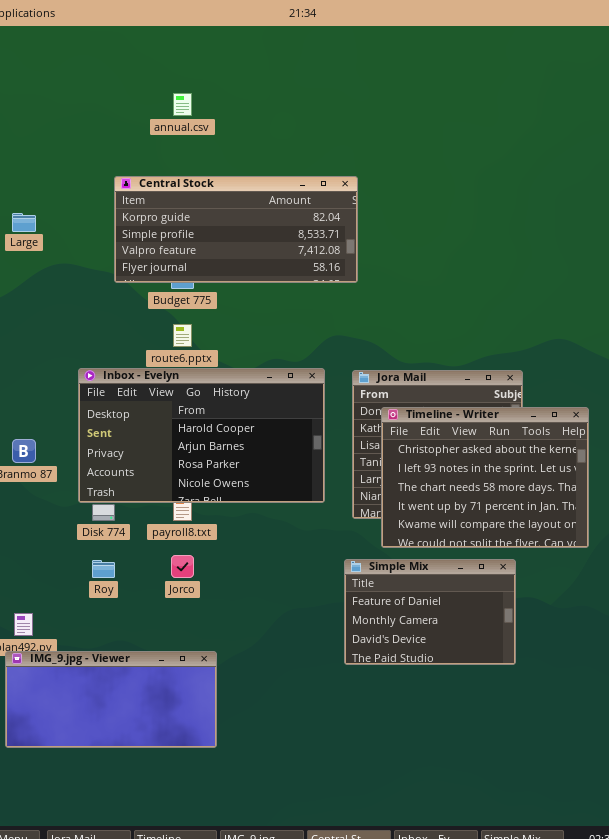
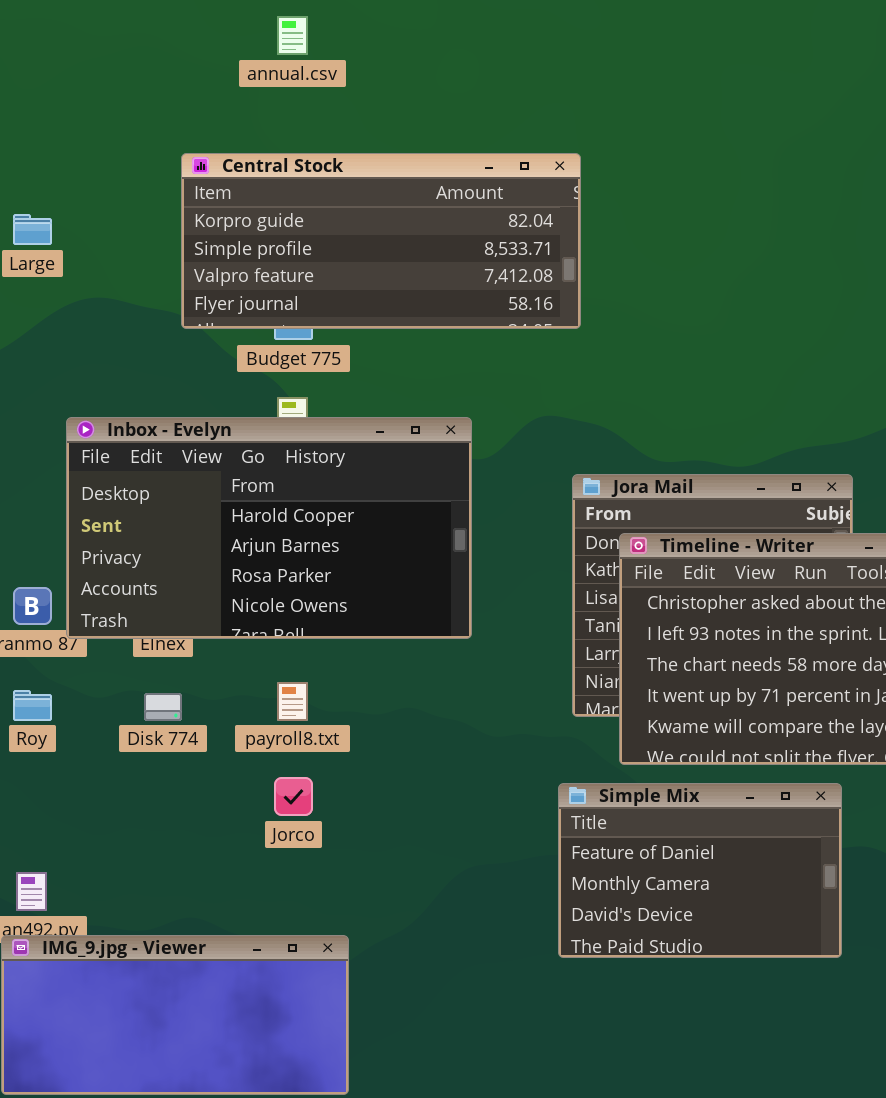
Inbox - Evelyn: [78,368,325,503] -> [66,417,472,639], moved
Roy: [92,560,115,578] -> [13,690,52,721], moved

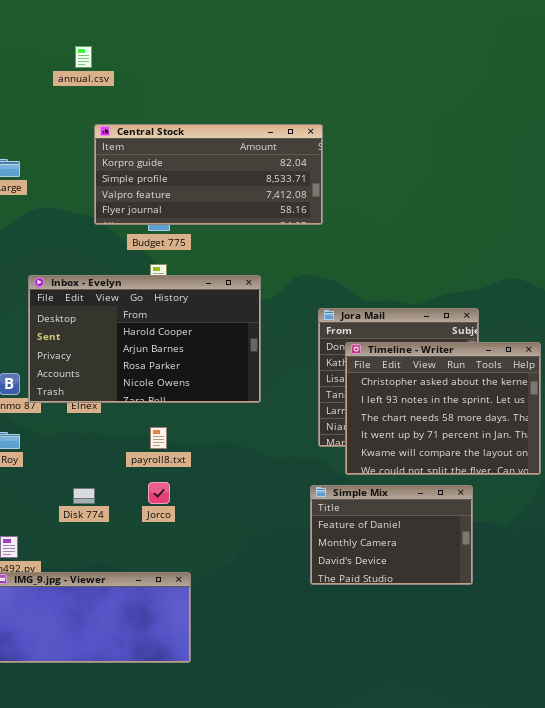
annual.csv: [277,16,308,55] -> [75,46,92,68], moved
Disk 774: [144,693,182,721] -> [73,488,95,504], moved

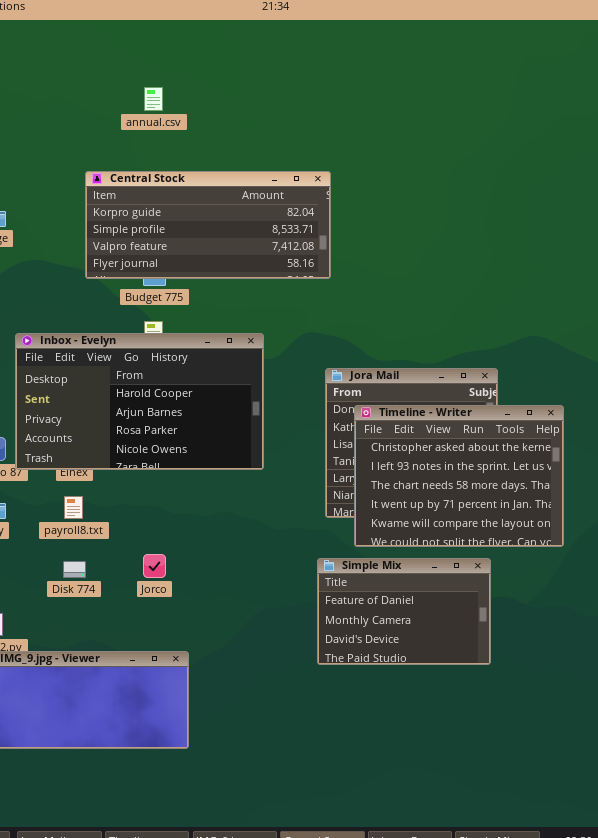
annual.csv: [75,46,92,68] -> [144,87,163,111], moved
payroll8.txt: [150,427,167,449] -> [64,496,83,519], moved

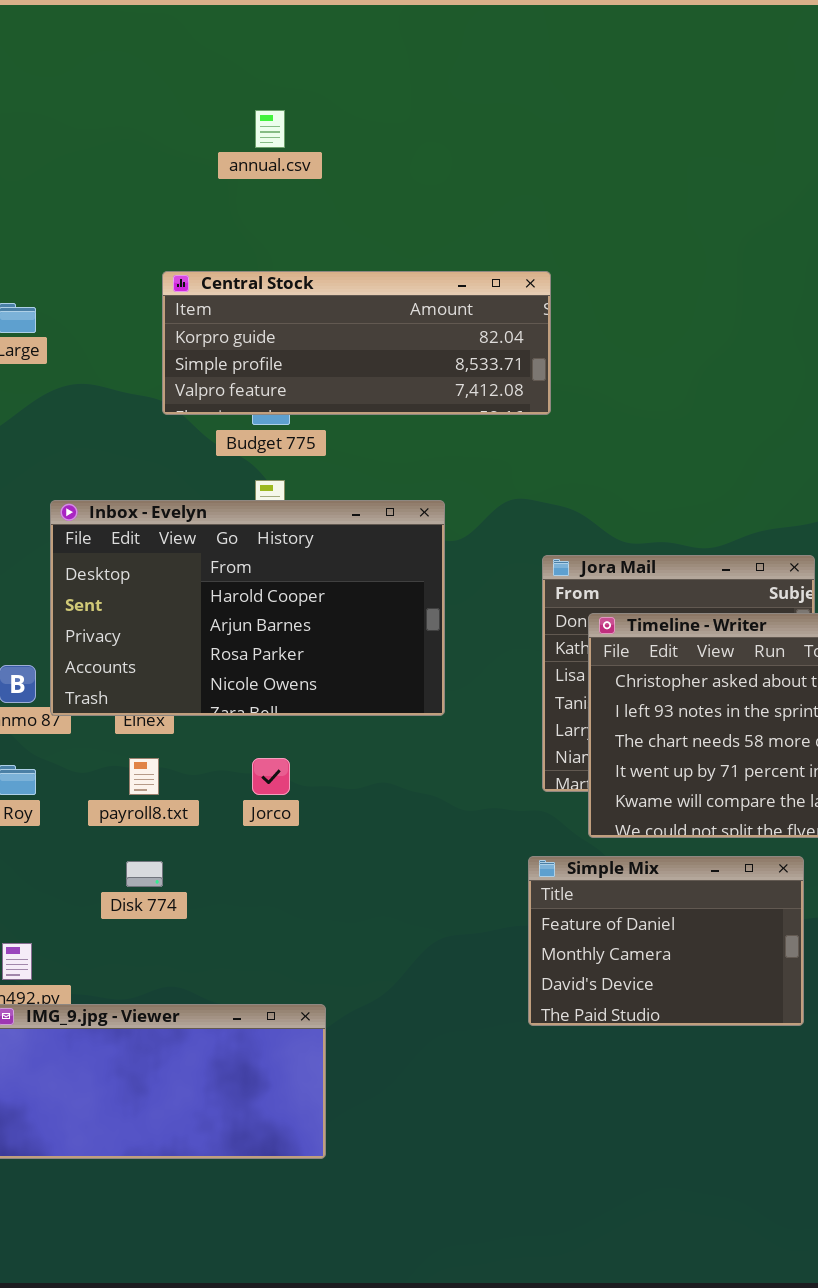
Central Stock: [85,171,331,279] -> [162,271,551,415], resized
Jorco: [143,554,166,578] -> [252,758,290,795], moved

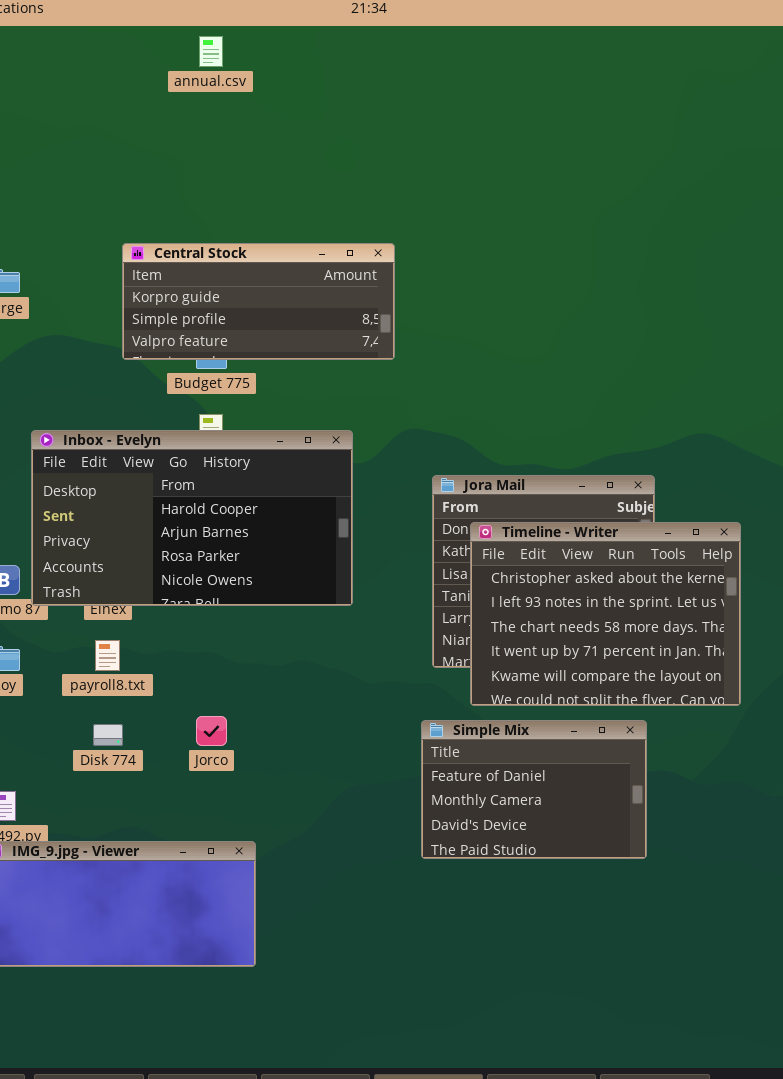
annual.csv: [255,110,285,148] -> [199,36,223,67], moved
Central Stock: [162,271,551,415] -> [122,243,395,360], resized
Jorco: [252,758,290,795] -> [196,716,227,746], moved

